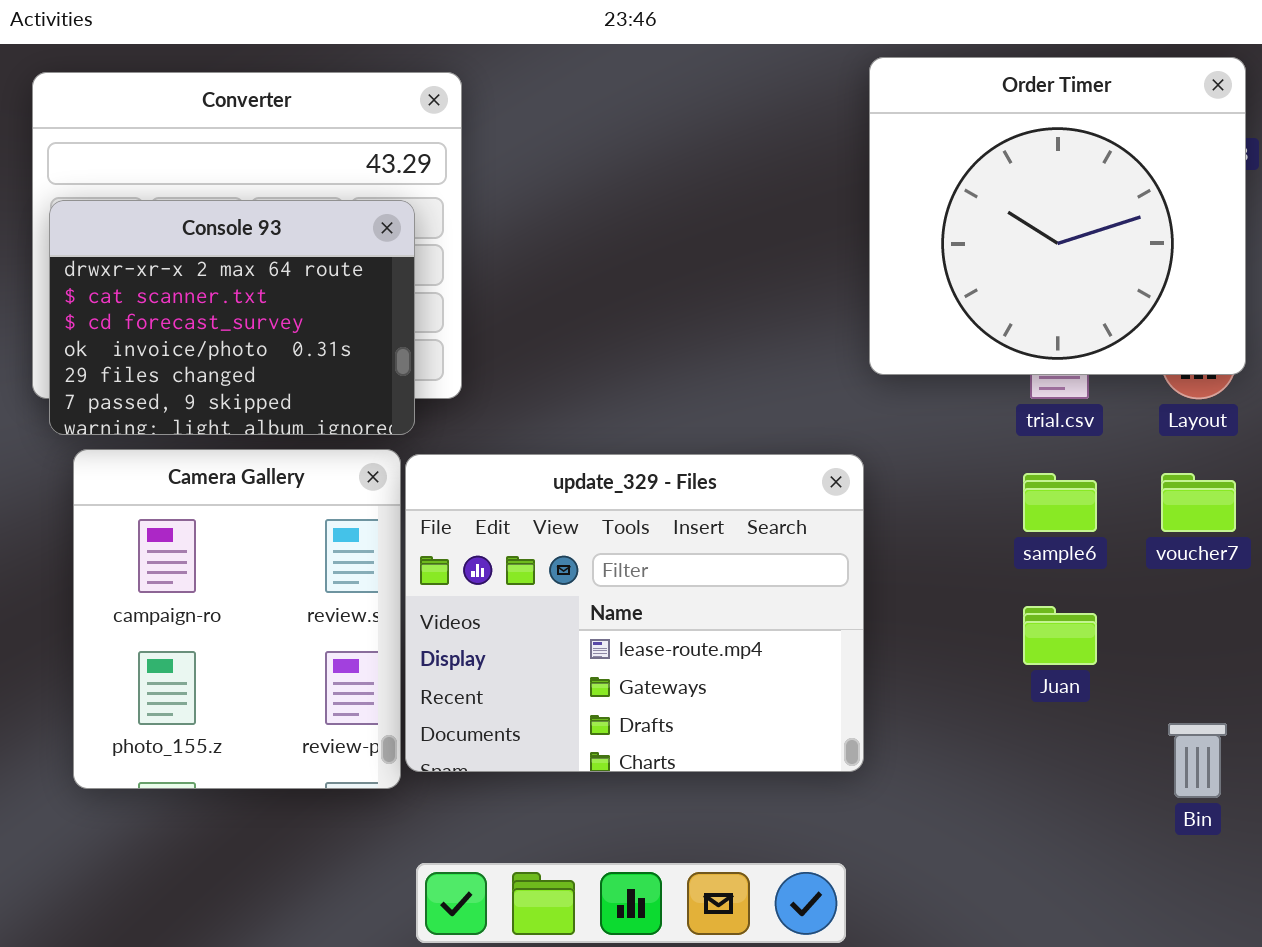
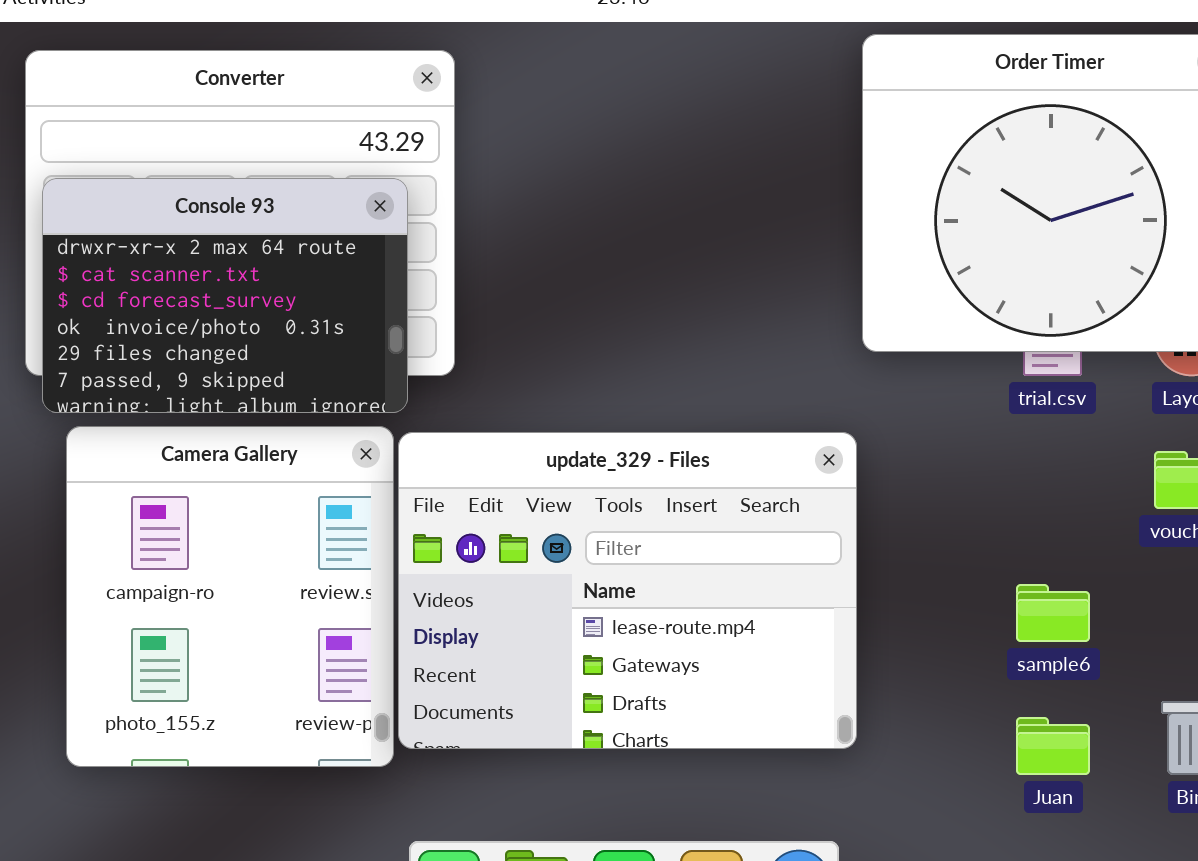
sample6: [1023,473,1097,532] -> [1016,584,1090,642], moved
Juan: [1023,606,1097,665] -> [1016,717,1090,775], moved

